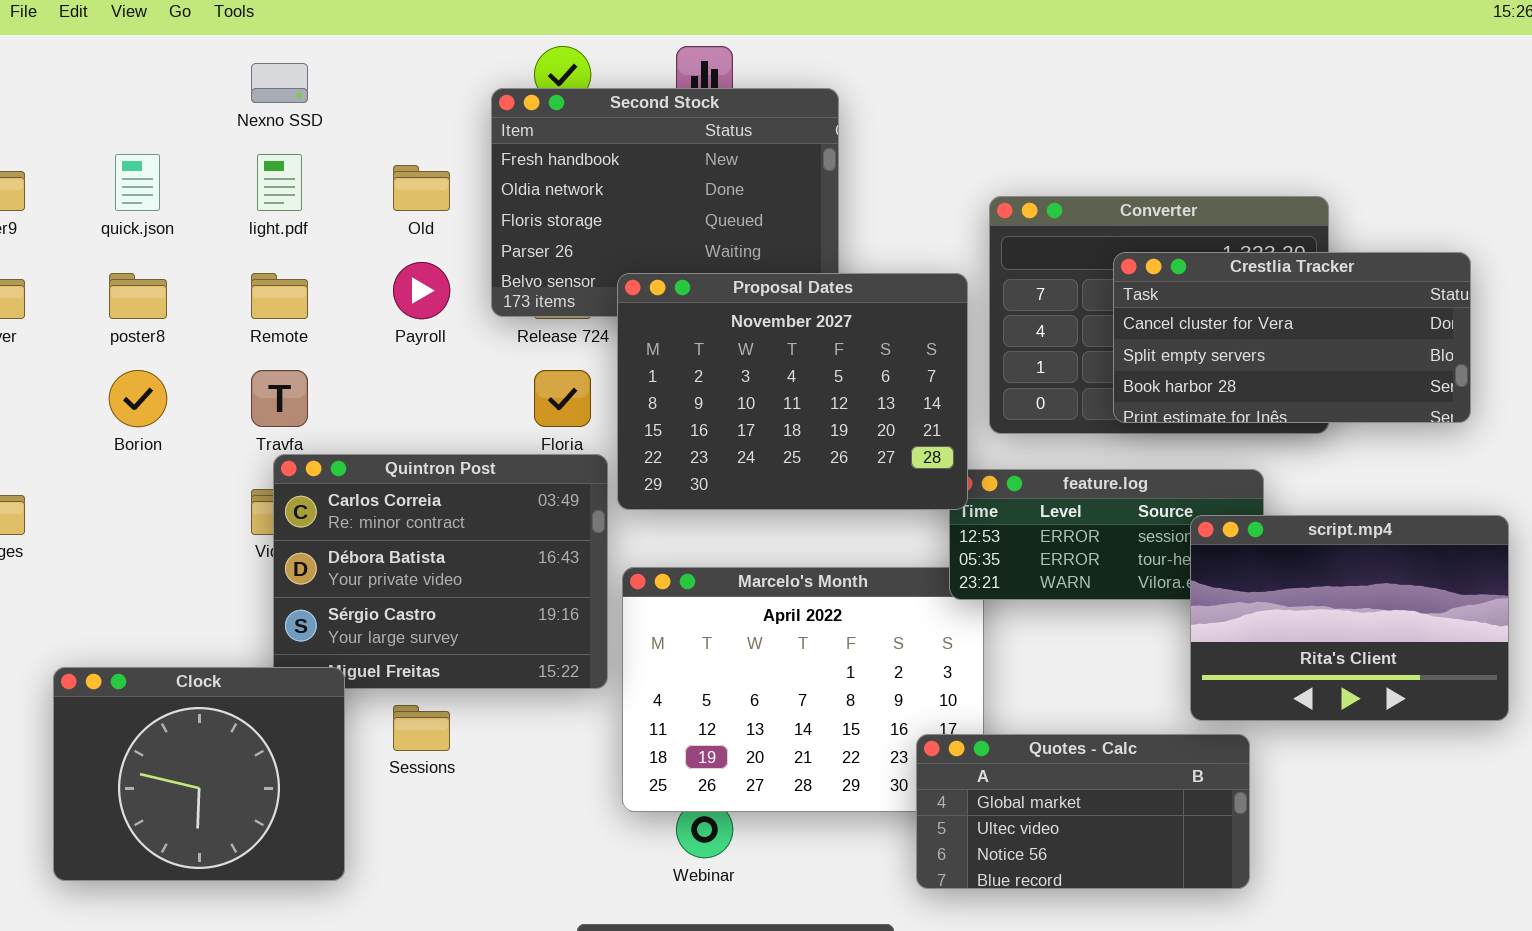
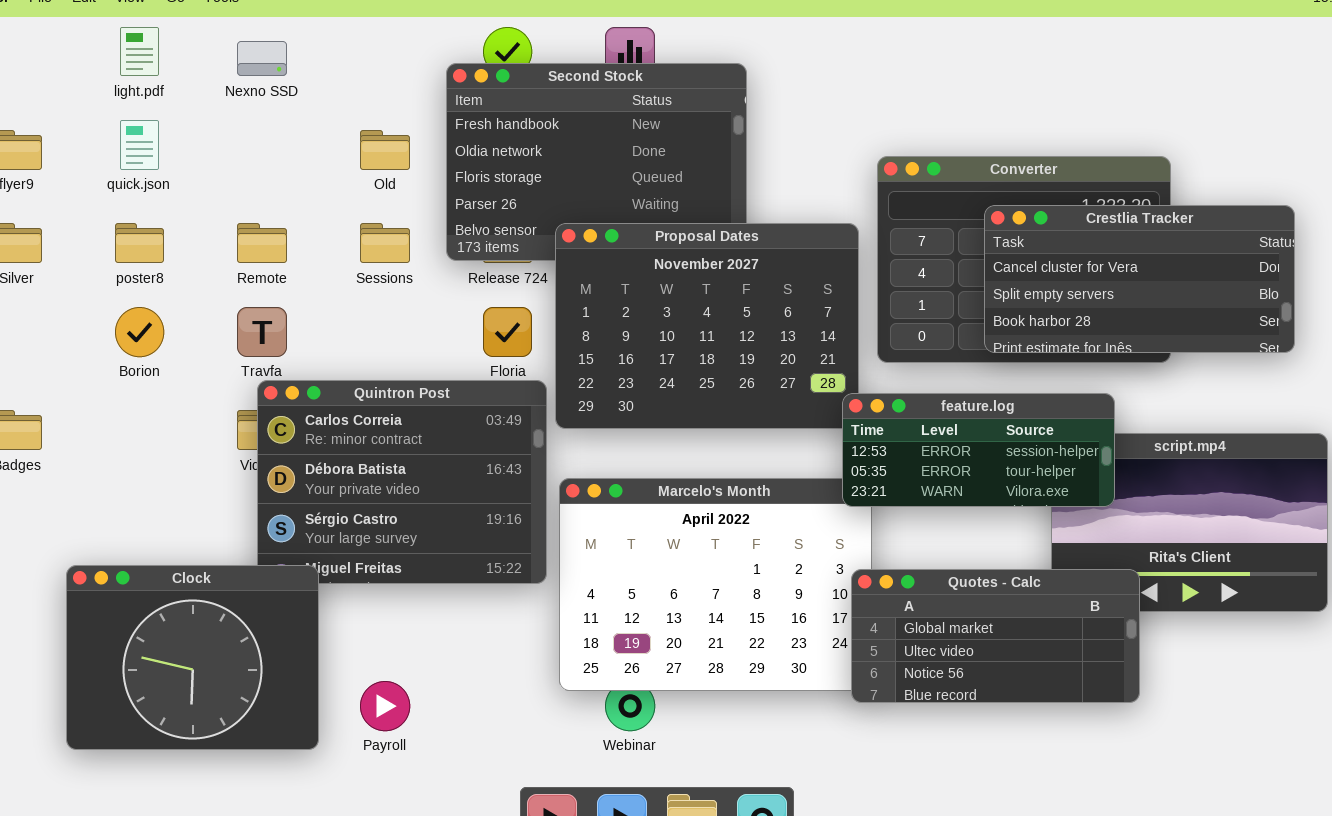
light.pdf: [257,154,302,211] -> [120,27,159,76], moved
Payroll: [393,262,450,319] -> [360,681,410,731], moved
feature.log: [949,469,1264,600] -> [842,393,1115,507], raised
Sessions: [393,705,450,751] -> [360,223,410,263], moved
Quotes - Calc: [916,734,1250,889] -> [851,569,1140,703], moved

